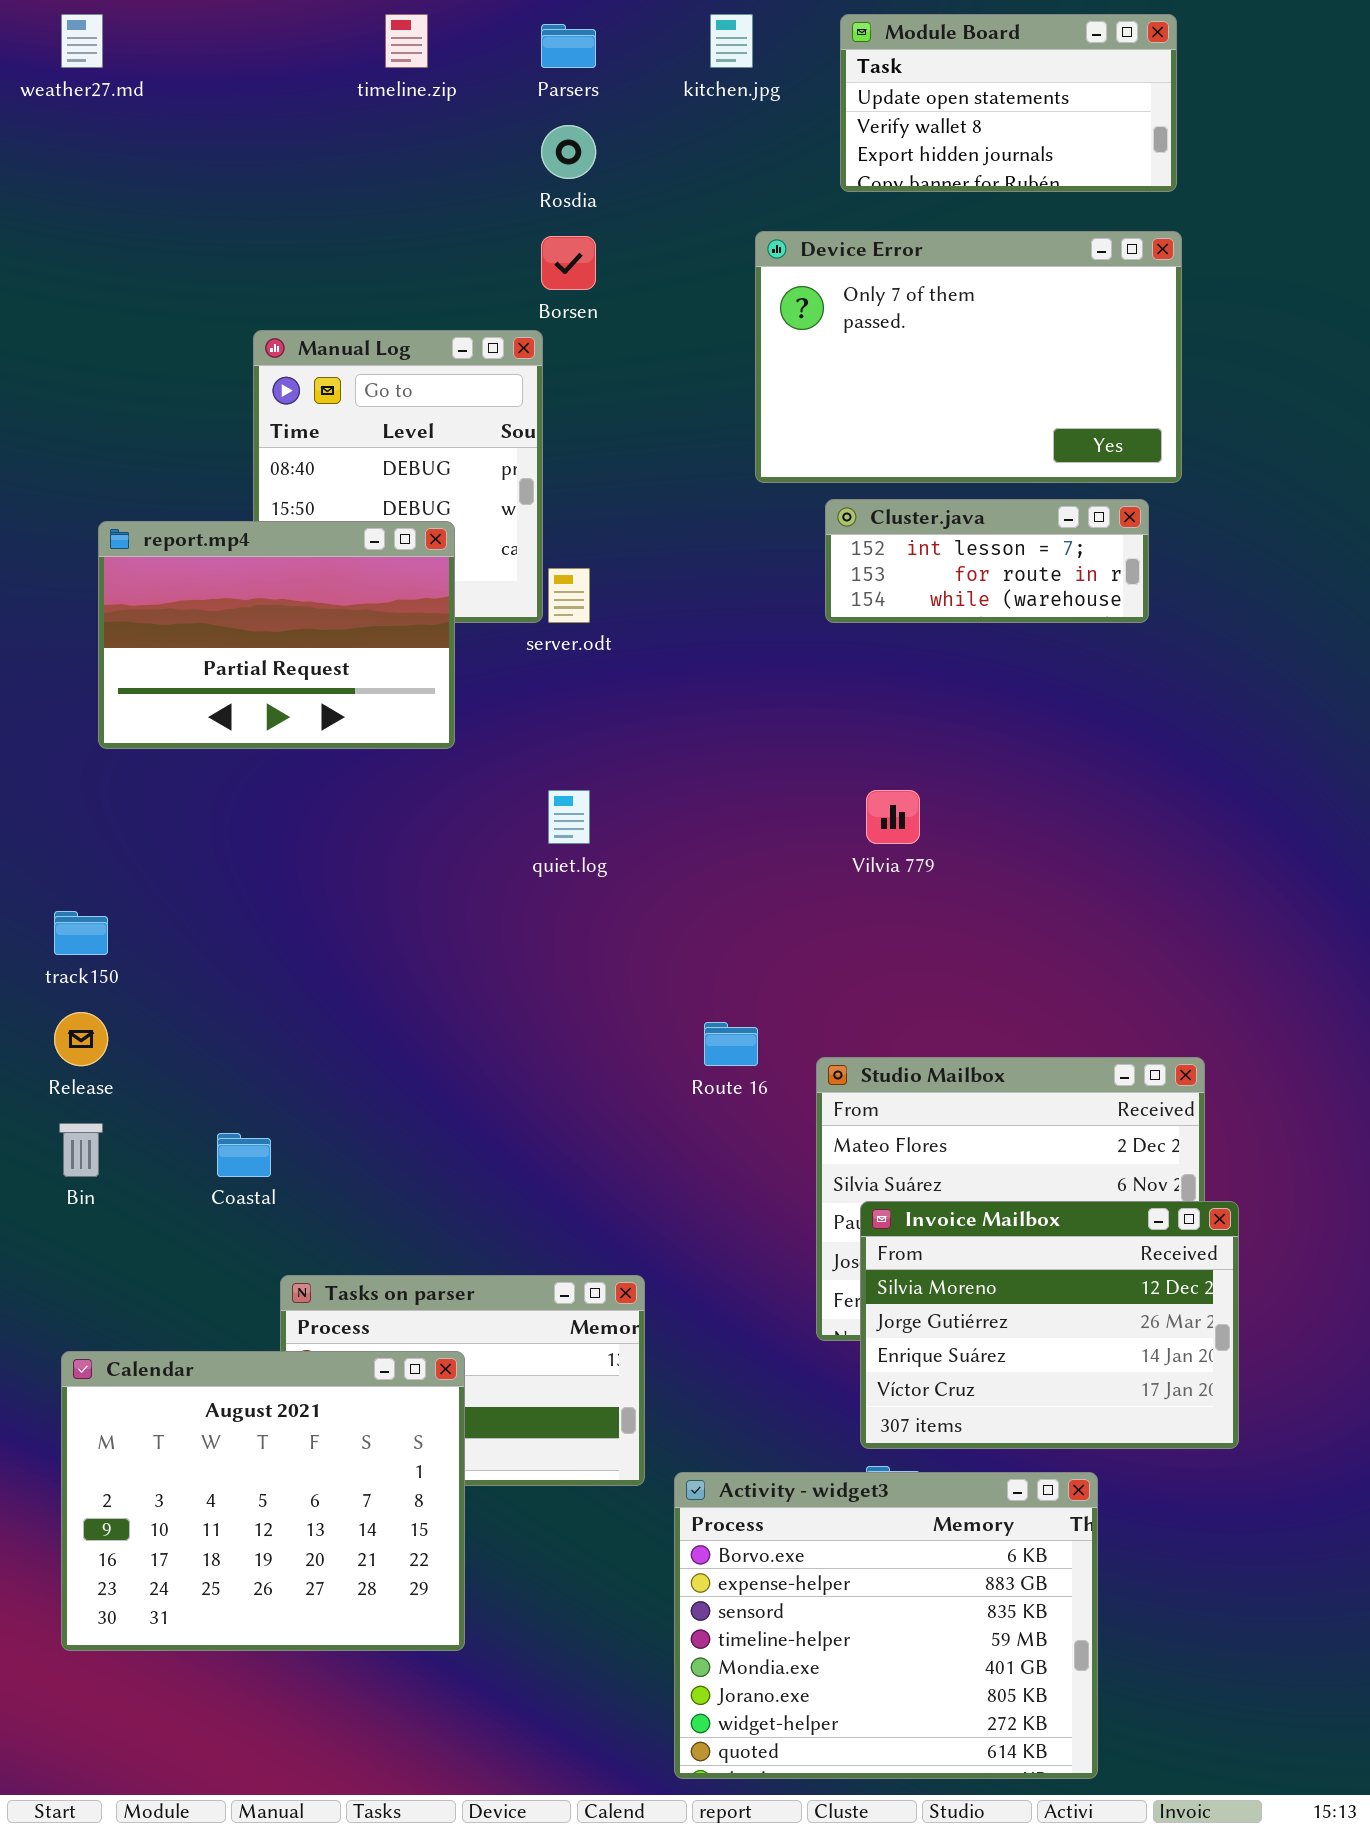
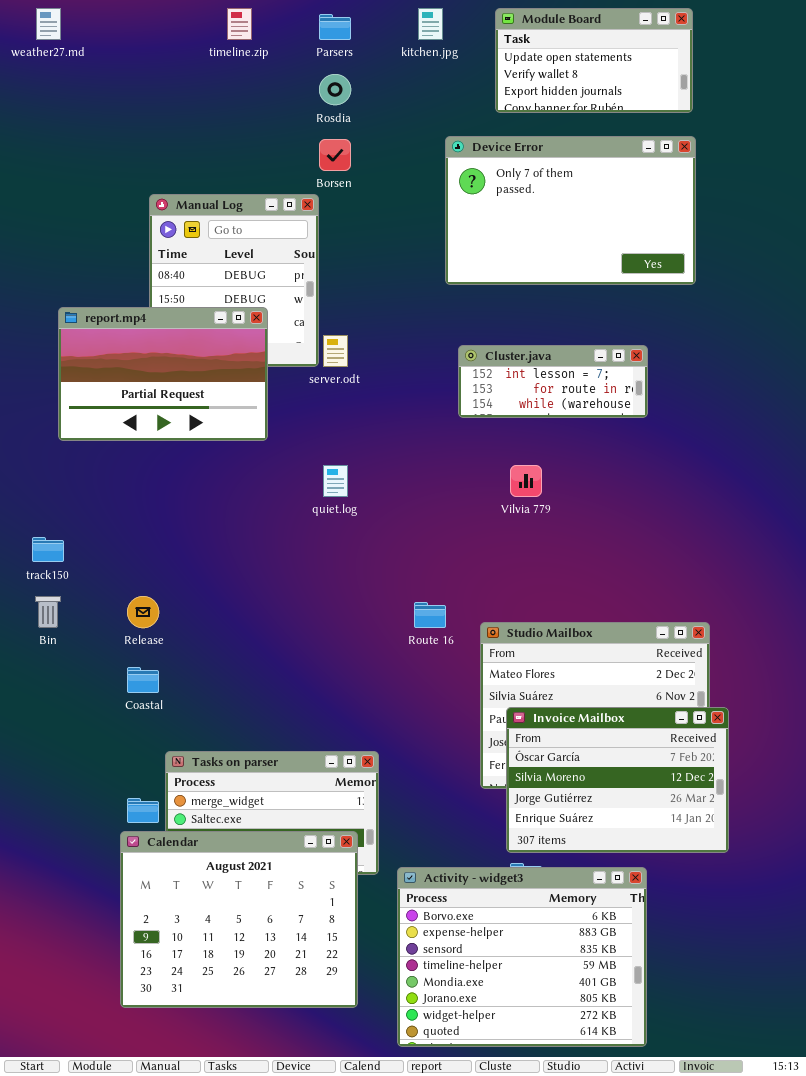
Cluster.java: [825,499,1149,623] -> [458,345,648,418], moved
Release: [54,1012,108,1066] -> [127,596,159,628], moved
Bin: [59,1123,103,1177] -> [35,596,61,628], moved
Invoice Mailbox: [860,1201,1239,1449] -> [506,707,729,853], scrolled up 1 row
Calendar: [61,1351,465,1651] -> [120,831,358,1008], moved

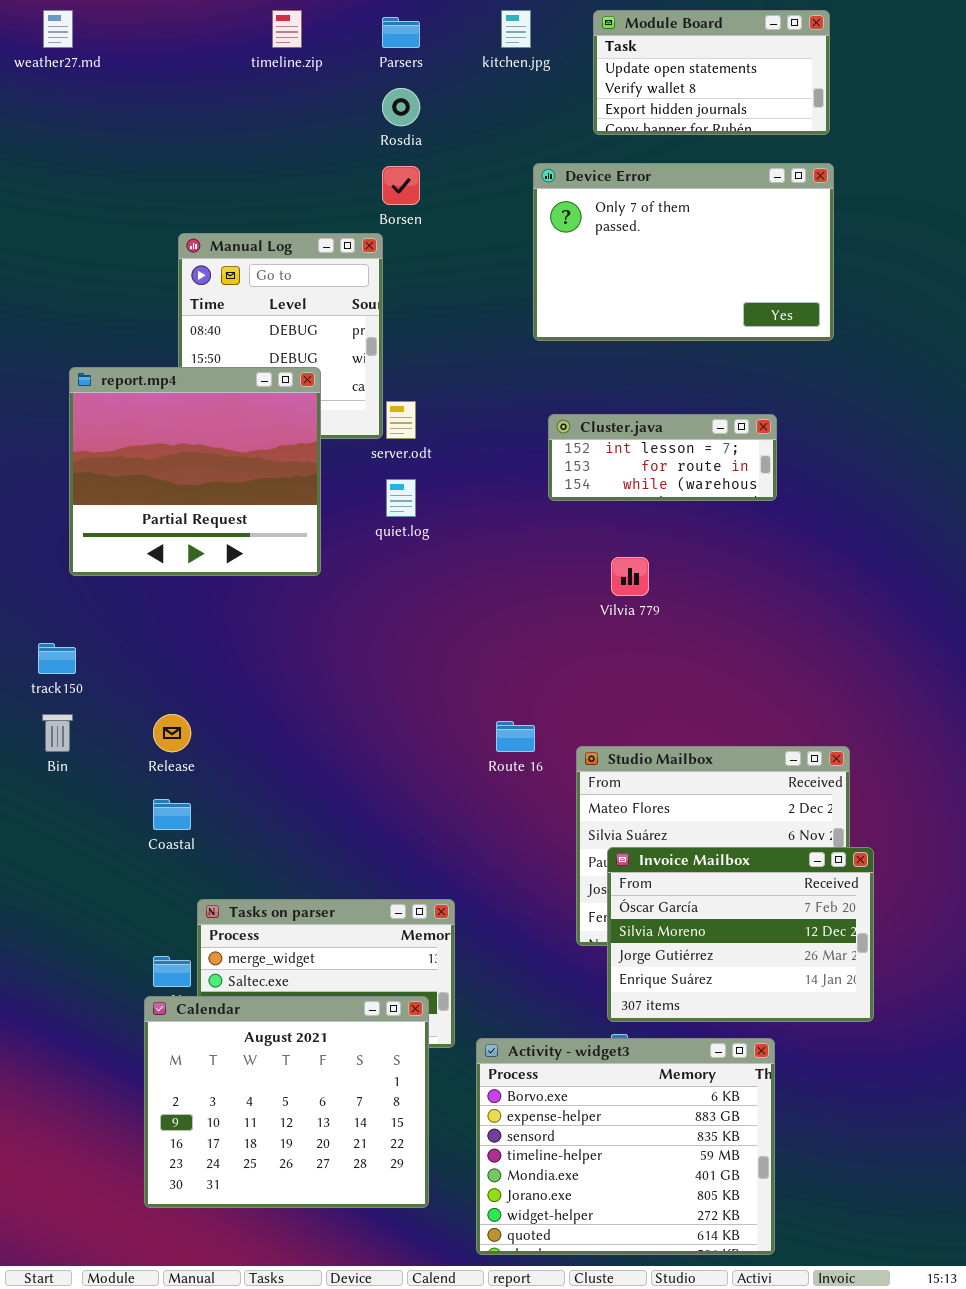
report.mp4: [58,307,268,441] -> [69,367,321,576], resized
quiet.log: [323,465,348,497] -> [386,479,416,517], moved

